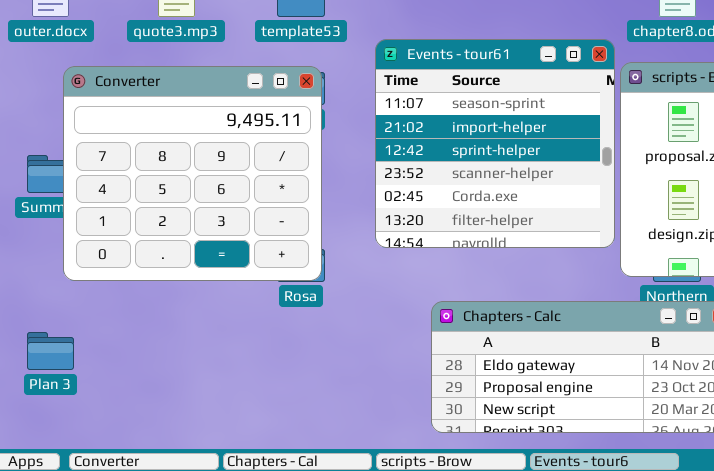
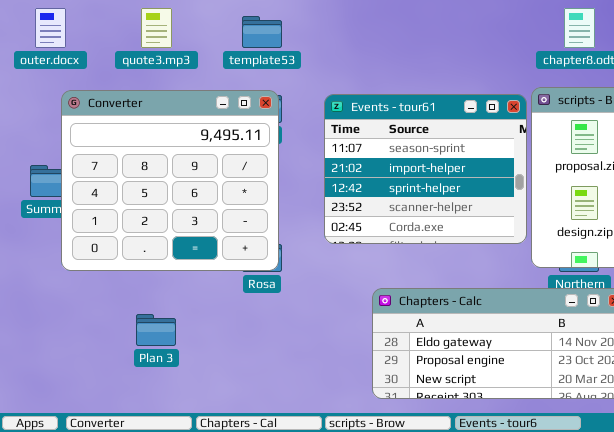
Events - tour61: [375,39,615,248] -> [324,94,527,244], resized
Plan 3: [27,332,74,370] -> [136,314,176,346], moved

